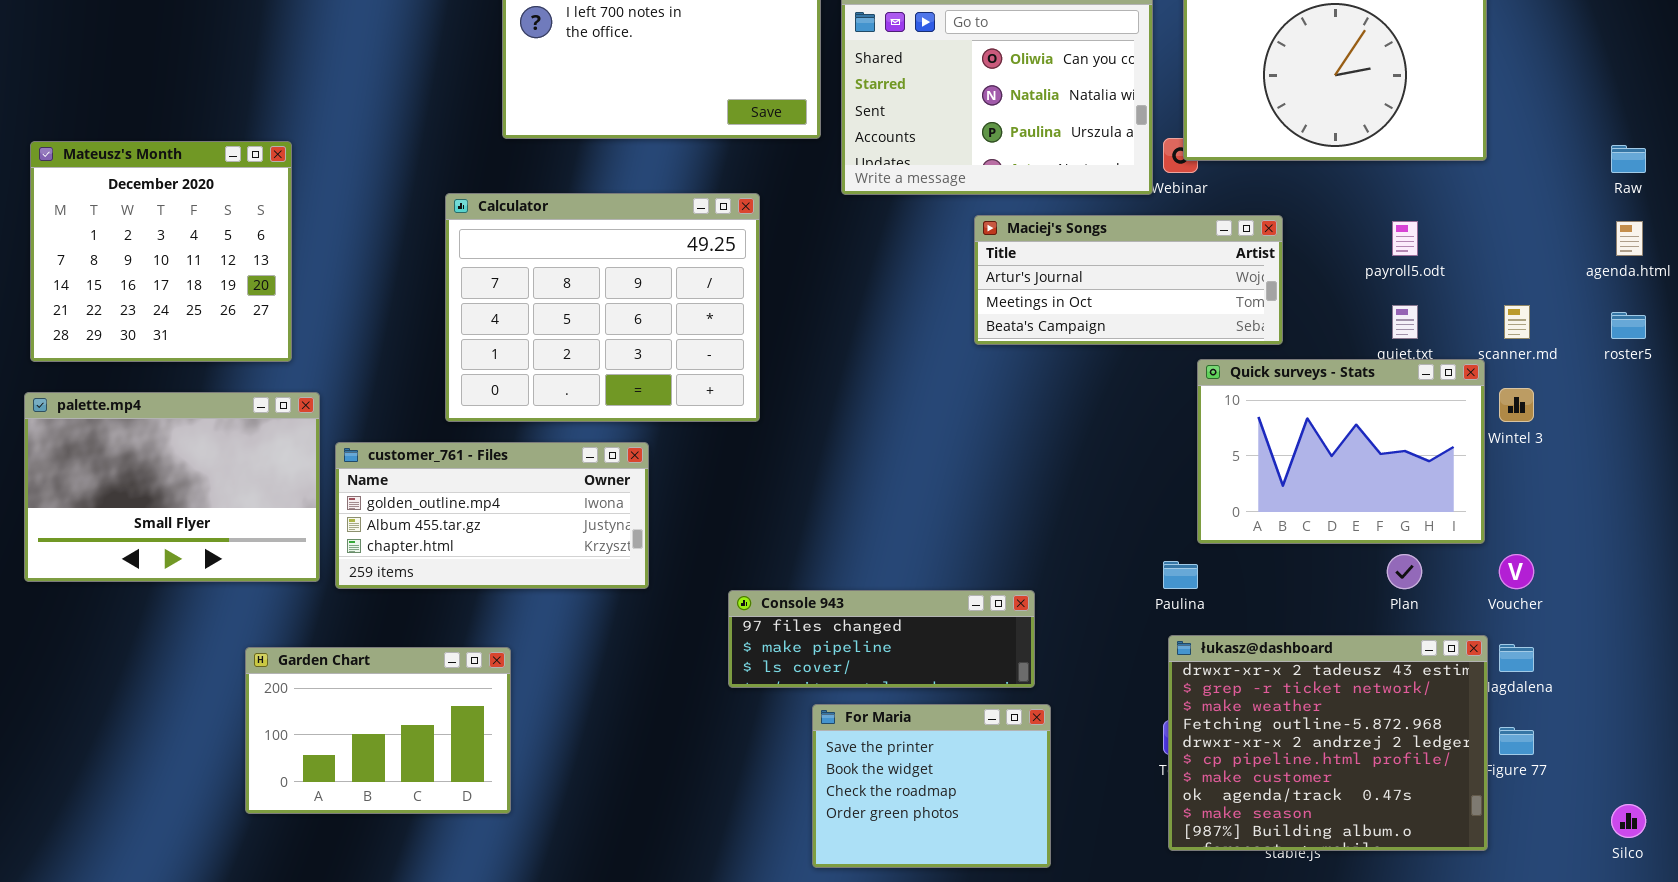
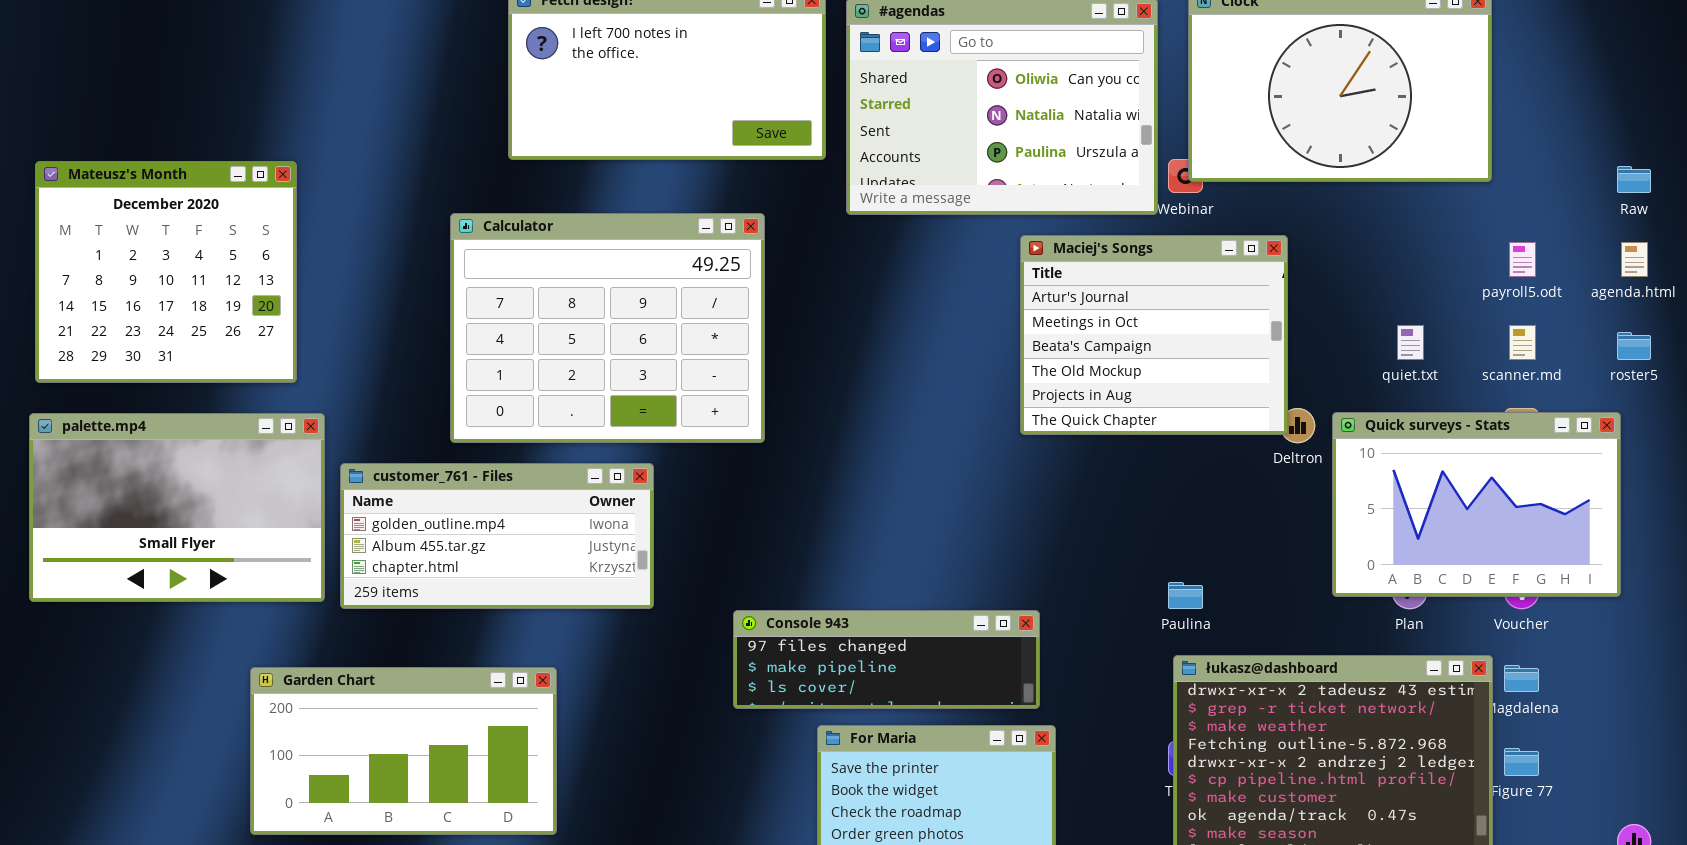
Maciej's Songs: [974,215,1283,345] -> [1020,235,1288,435], resized
payroll5.odt: [1392,221,1418,256] -> [1509,242,1536,277], moved
Quick surveys - Stats: [1197,359,1485,544] -> [1332,412,1621,597], moved
Garden Chart: [245,647,511,814] -> [250,667,557,835], resized

